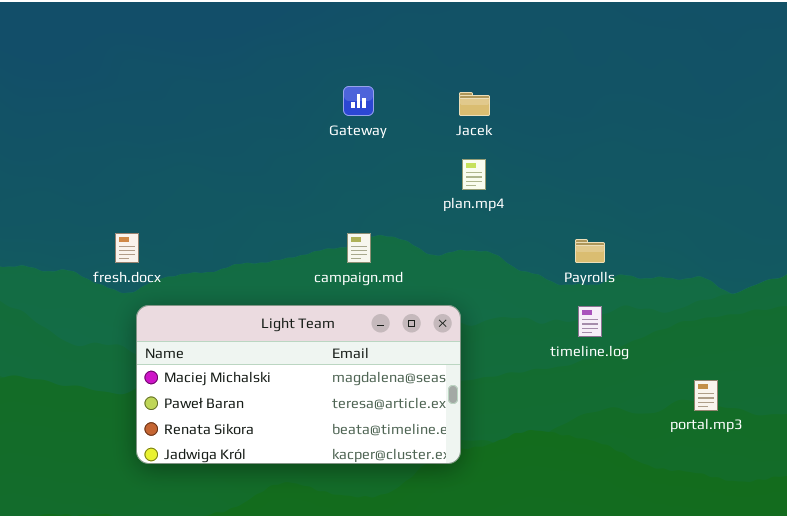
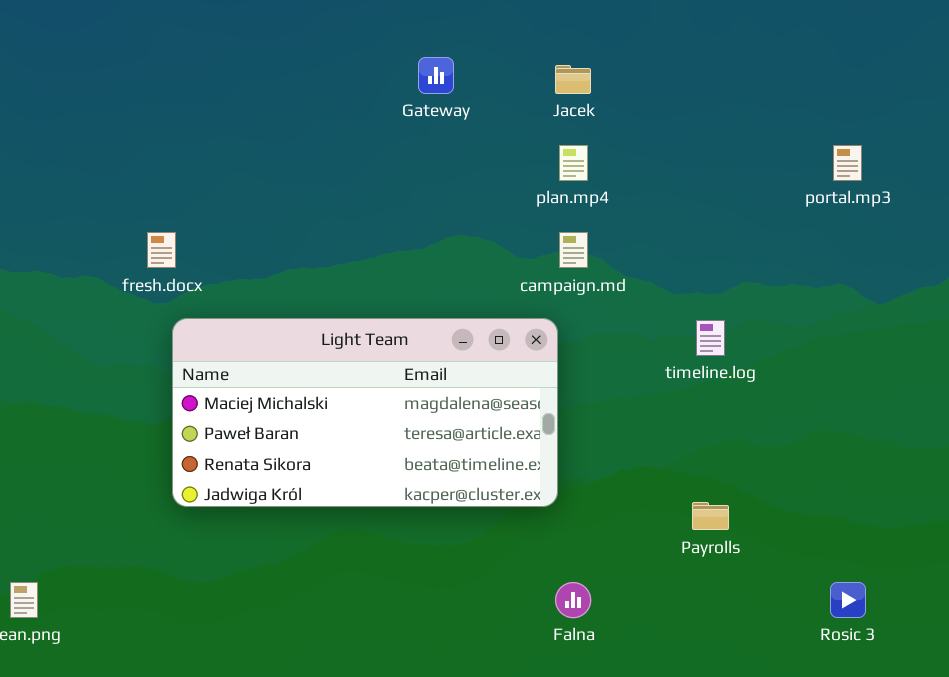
campaign.md: [347,233,371,263] -> [559,232,588,268], moved
Payrolls: [575,239,605,263] -> [692,502,729,530], moved
portal.mp3: [694,380,718,411] -> [833,145,862,181], moved

